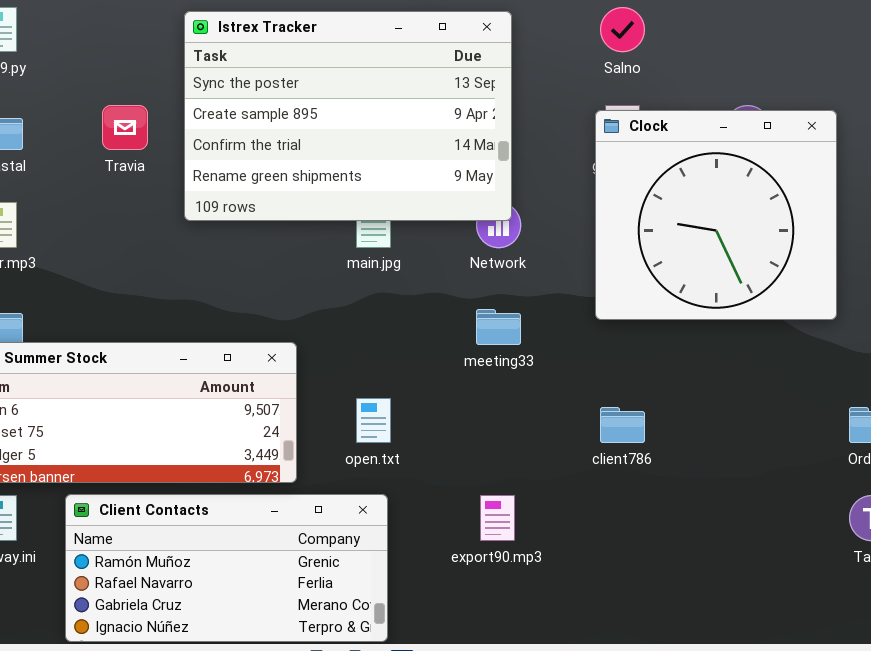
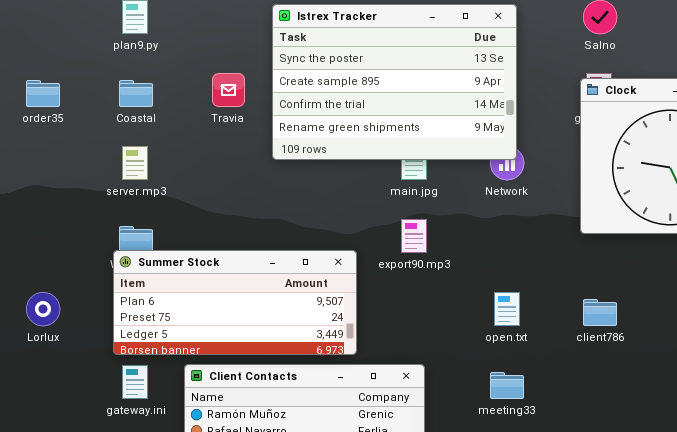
meeting33: [476,309,521,345] -> [490,372,524,399], moved
open.txt: [356,398,391,443] -> [494,292,520,326], moved
export90.mp3: [480,495,515,541] -> [401,219,427,253], moved

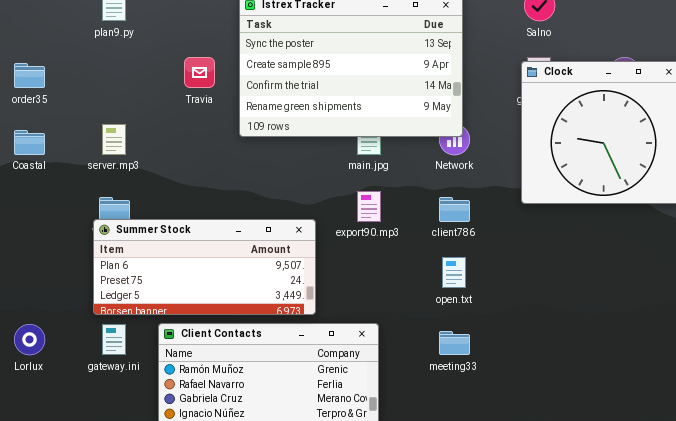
Coastal: [119,80,153,107] -> [14,130,45,155], moved
Lorlux: [26,292,60,326] -> [14,324,45,355], moved
client786: [583,299,617,326] -> [439,197,470,222], moved

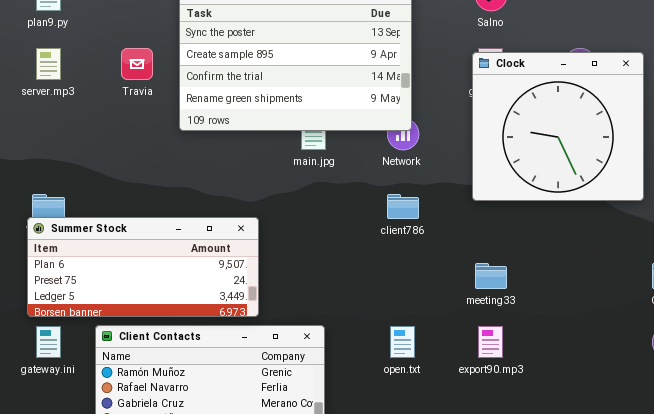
server.mp3: [102,124,126,155] -> [36,48,61,80], moved
export90.mp3: [357,191,381,222] -> [478,326,503,358], moved
open.txt: [442,257,466,288] -> [390,326,415,358], moved
meeting33: [439,331,470,355] -> [475,263,507,289], moved

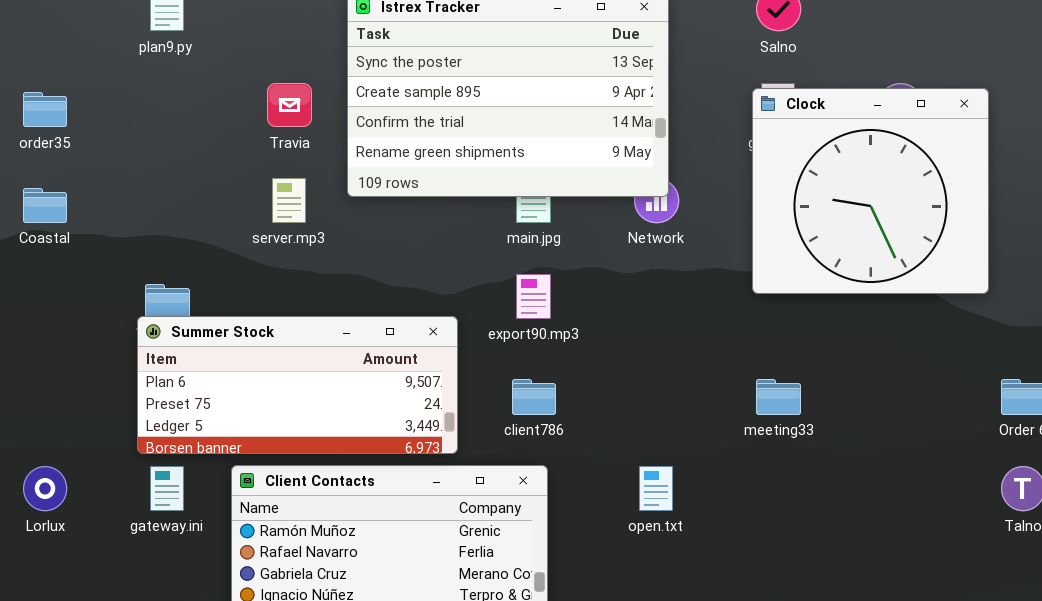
server.mp3: [36,48,61,80] -> [272,178,306,223], moved
client786: [387,194,419,219] -> [512,379,556,415], moved
export90.mp3: [478,326,503,358] -> [516,274,551,319], moved

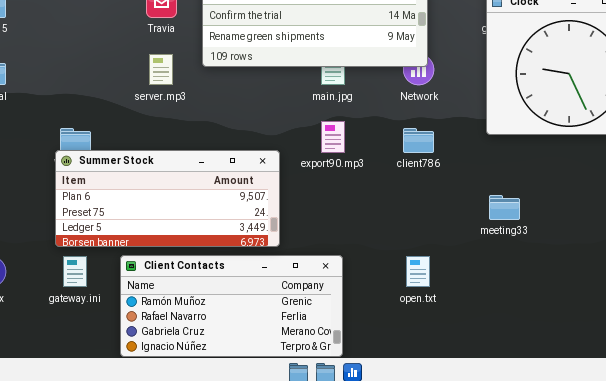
client786: [512,379,556,415] -> [403,128,434,153], moved

